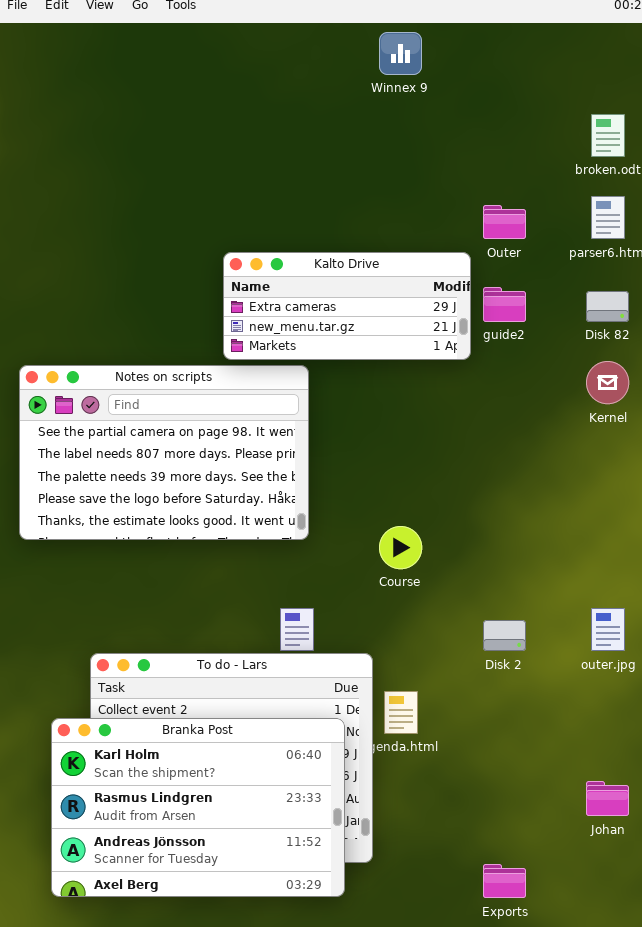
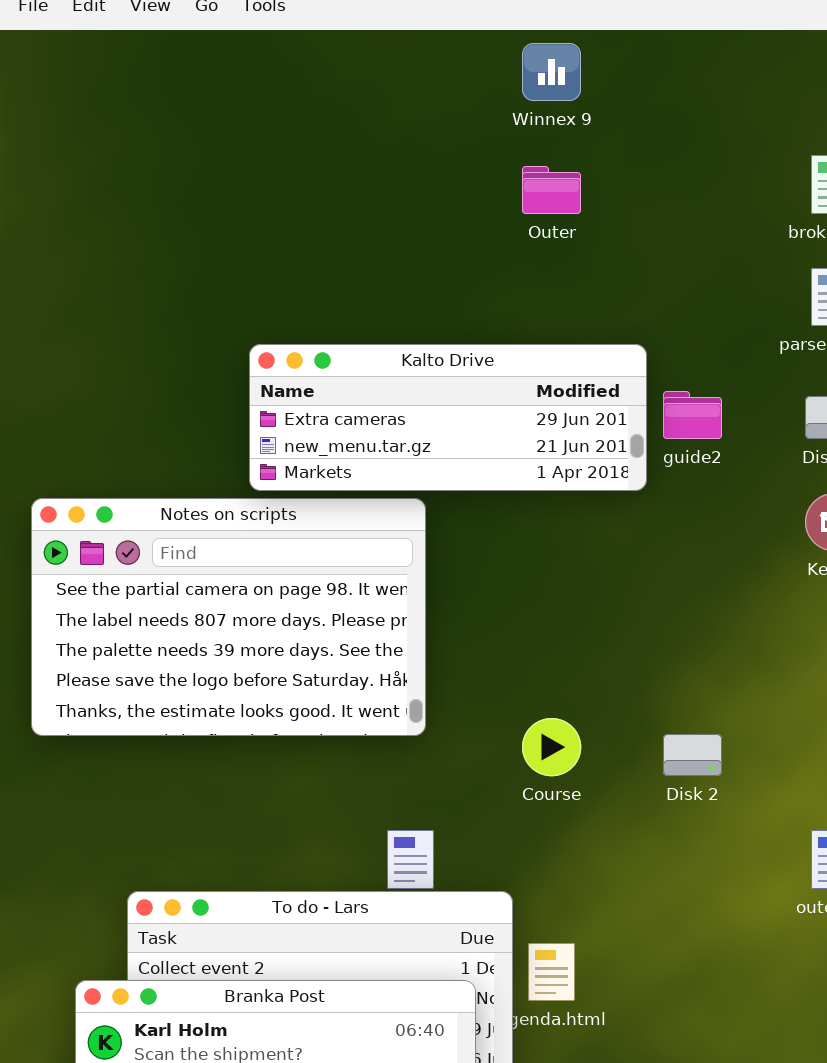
Outer: [483,205,526,239] -> [522,166,581,214], moved
Kalto Drive: [223,252,471,360] -> [249,344,647,491], resized
Disk 2: [483,620,526,651] -> [663,734,722,776], moved

